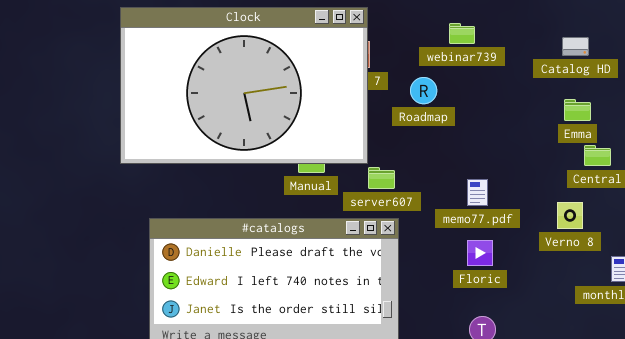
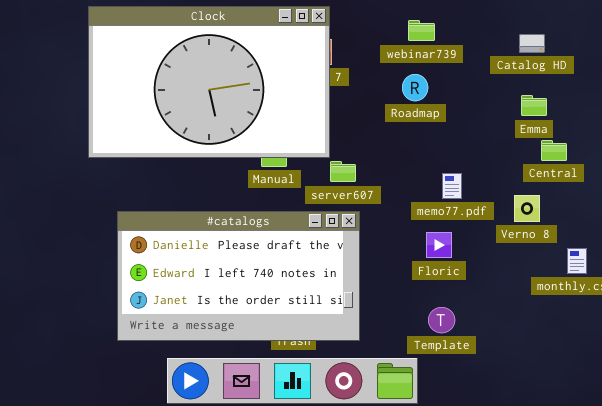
Roadmap: [410,77,437,104] -> [402,74,428,101], moved
memo77.pdf: [467,179,488,206] -> [442,173,462,199], moved

